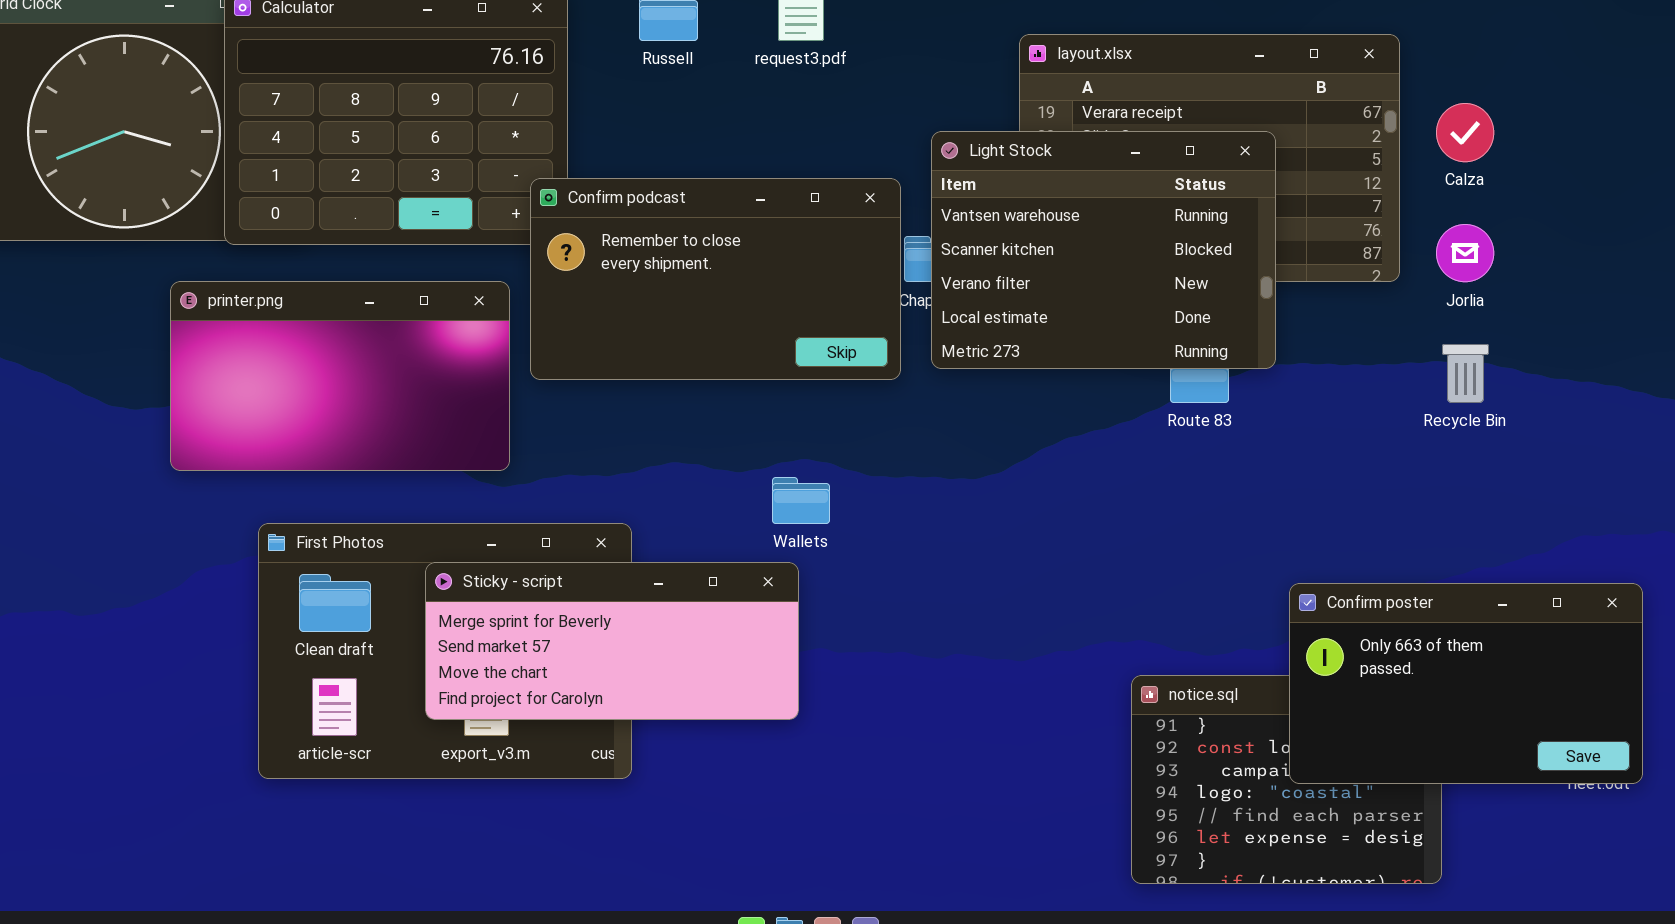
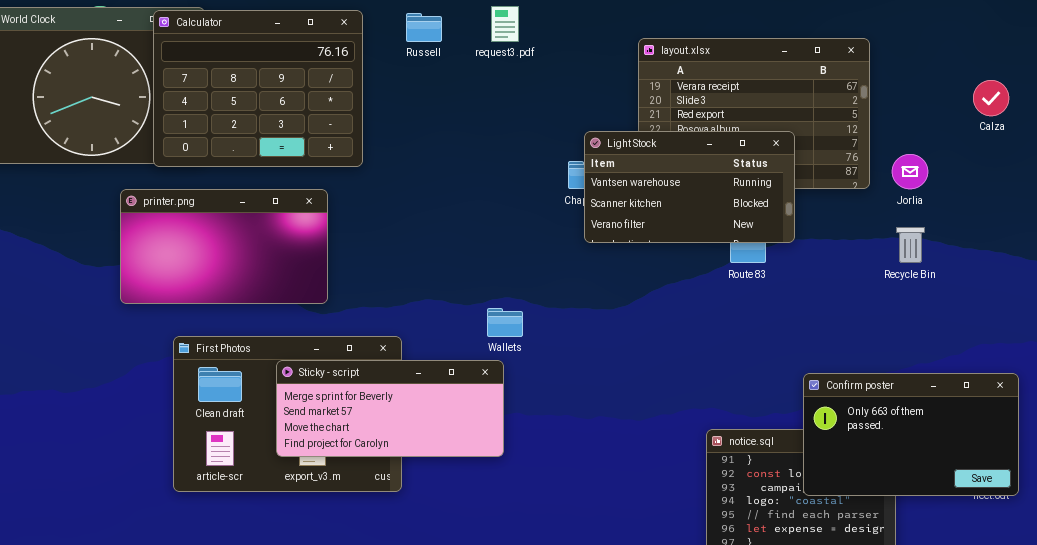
Calza: [1436,103,1494,162] -> [973,80,1009,116], moved
Light Stock: [931,131,1276,369] -> [584,131,795,243], resized
Confirm podcast: [530,178,901,380] -> none, closed

